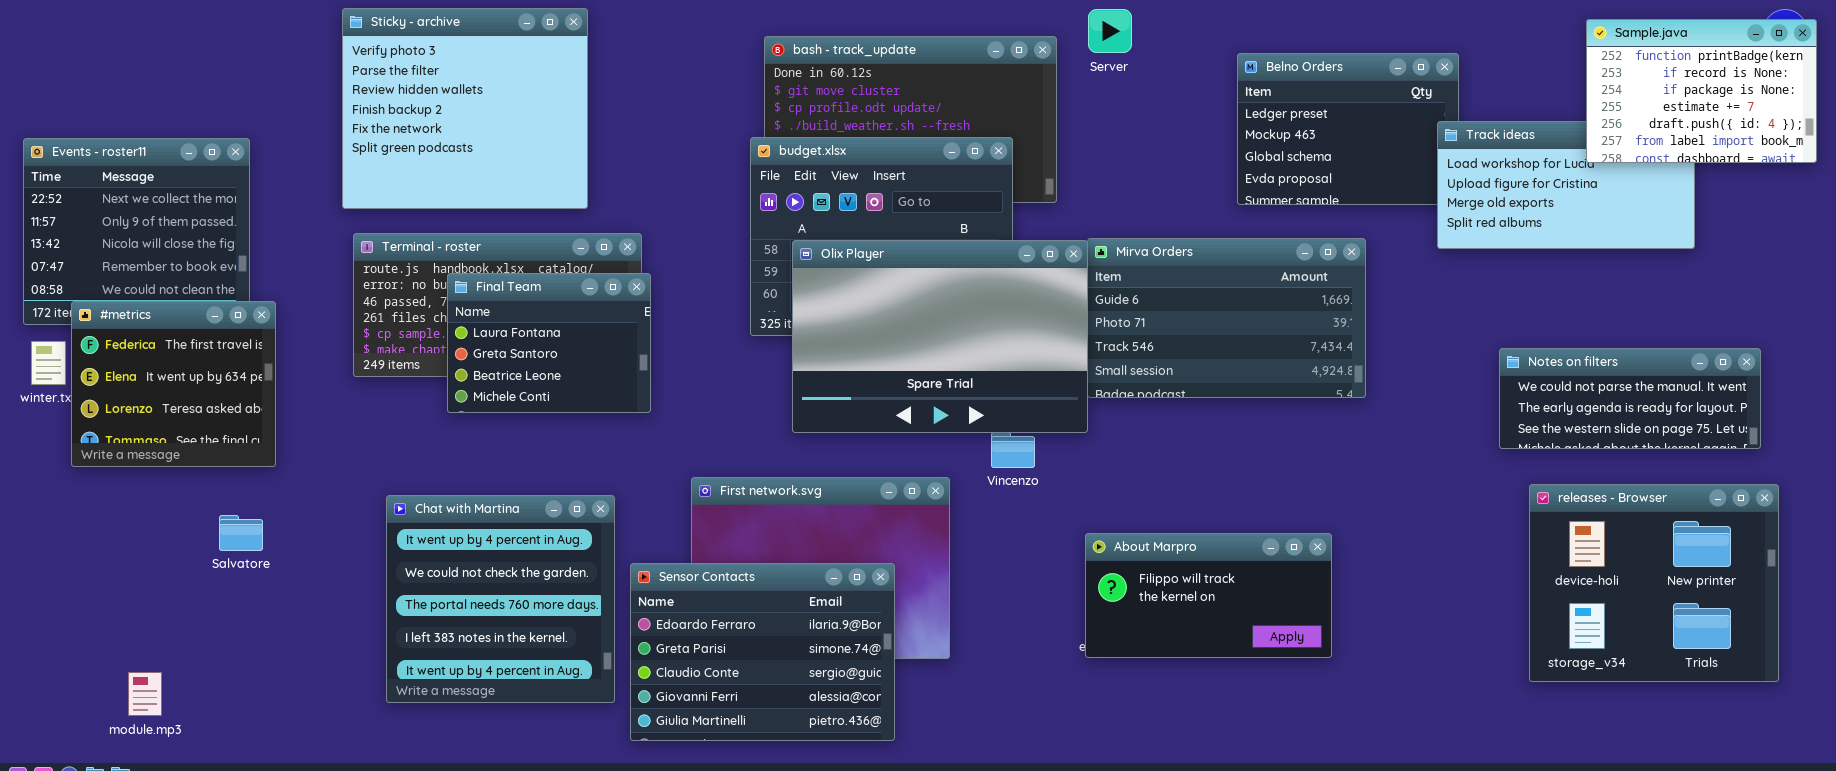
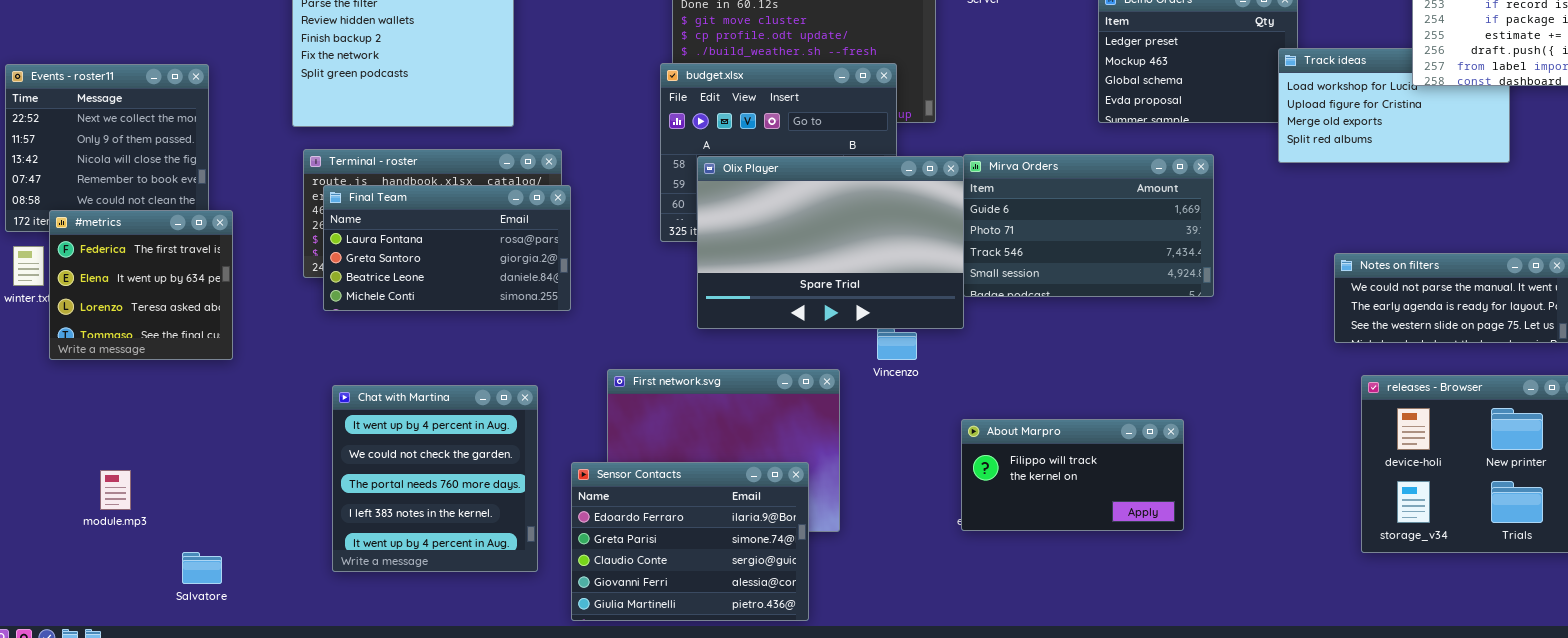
Final Team: [447,273,651,413] -> [323,185,571,311], resized
Salvatore: [219,515,263,551] -> [182,552,222,584], moved
Sensor Contacts: [630,563,895,741] -> [571,462,809,621], moved
module.mp3: [128,672,162,716] -> [100,470,131,510], moved

